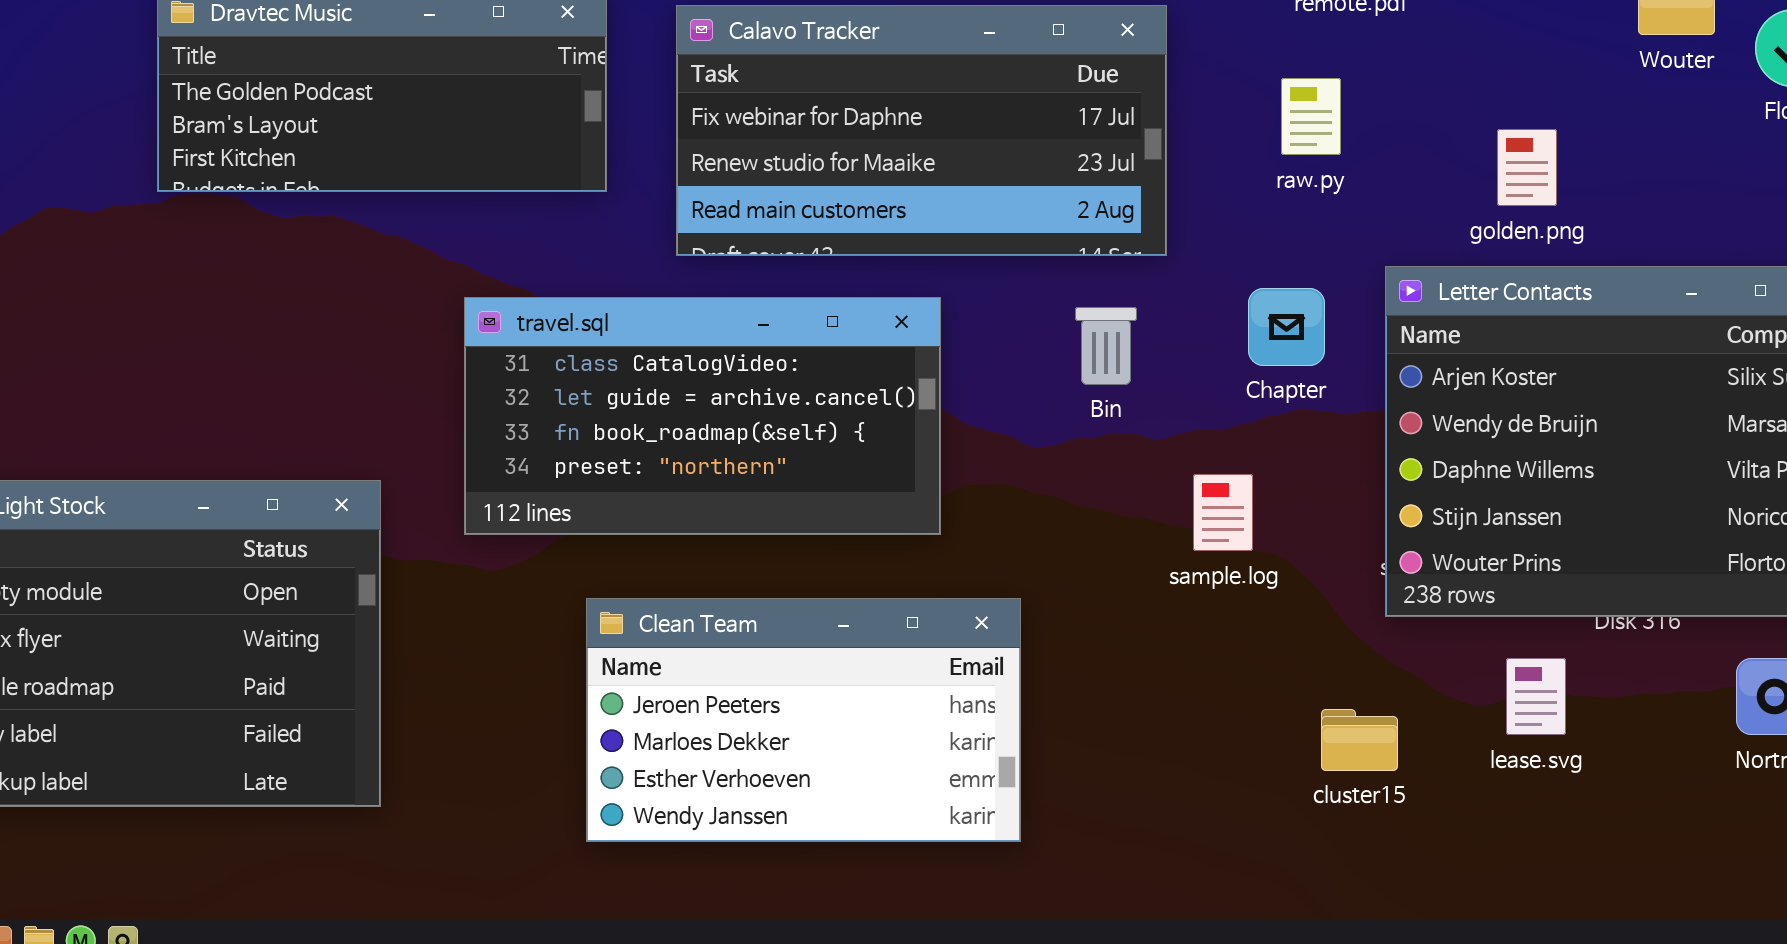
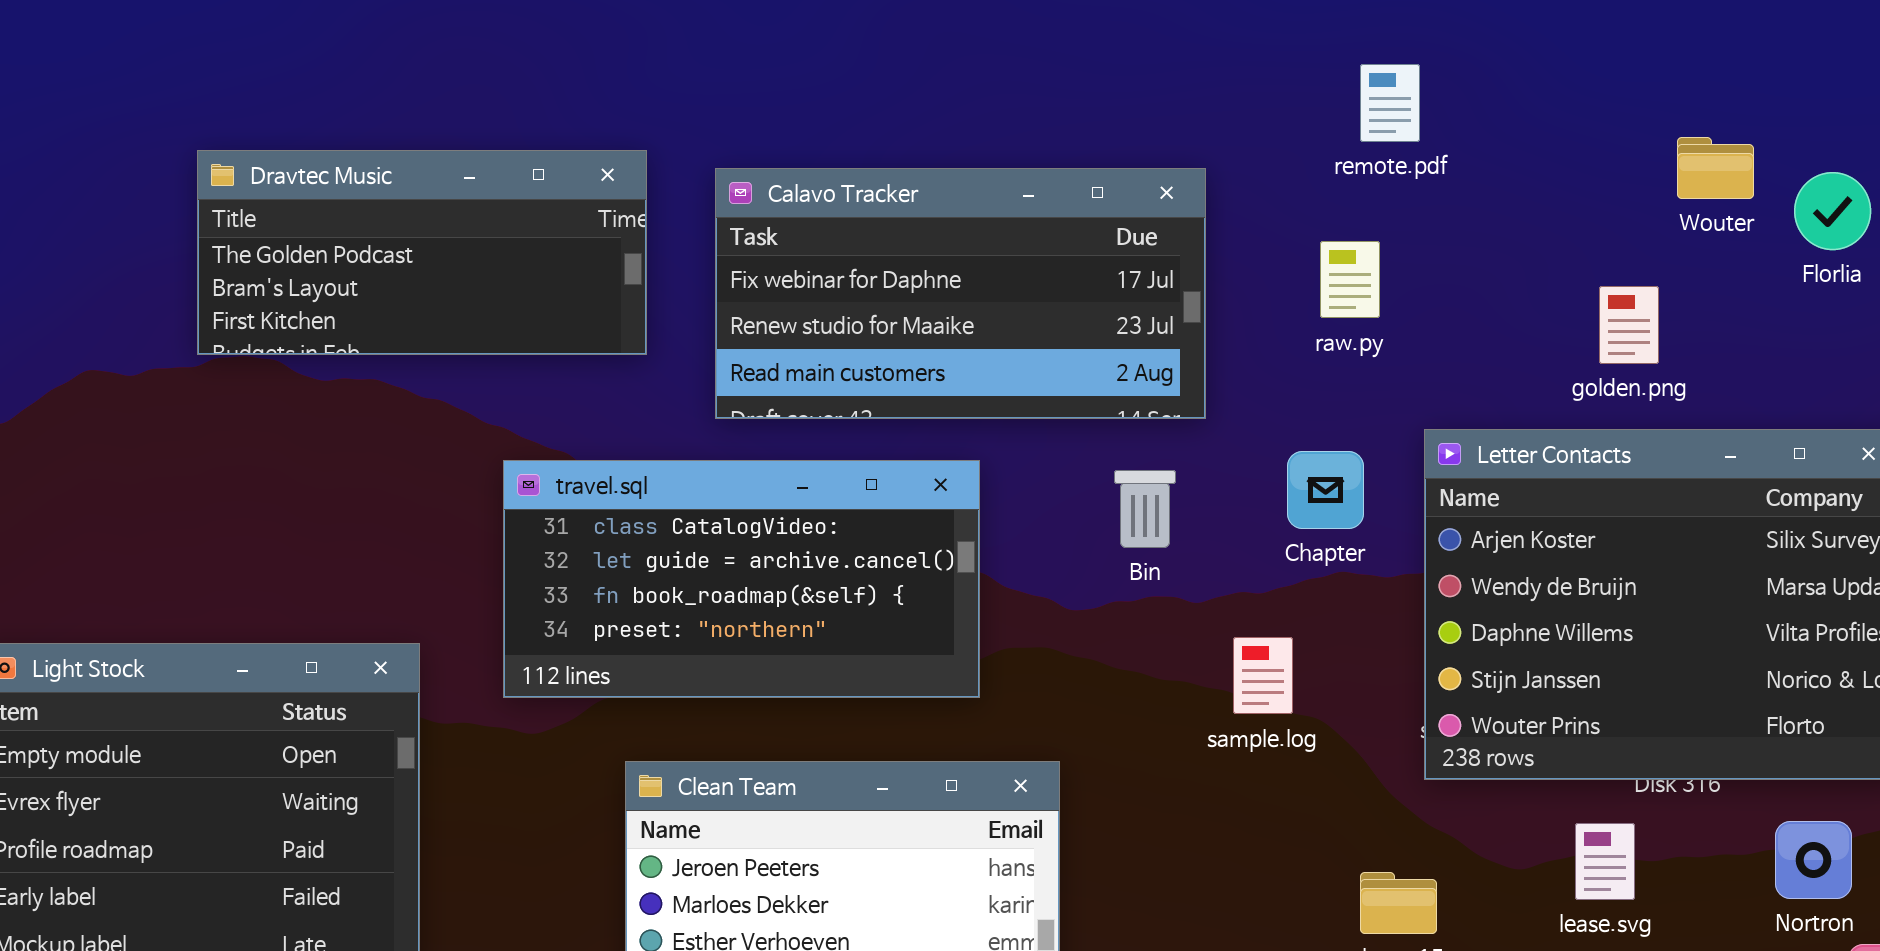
golden.png: [1497,129,1557,206] -> [1599,286,1659,364], moved
lease.svg: [1506,658,1566,735] -> [1575,823,1635,900], moved

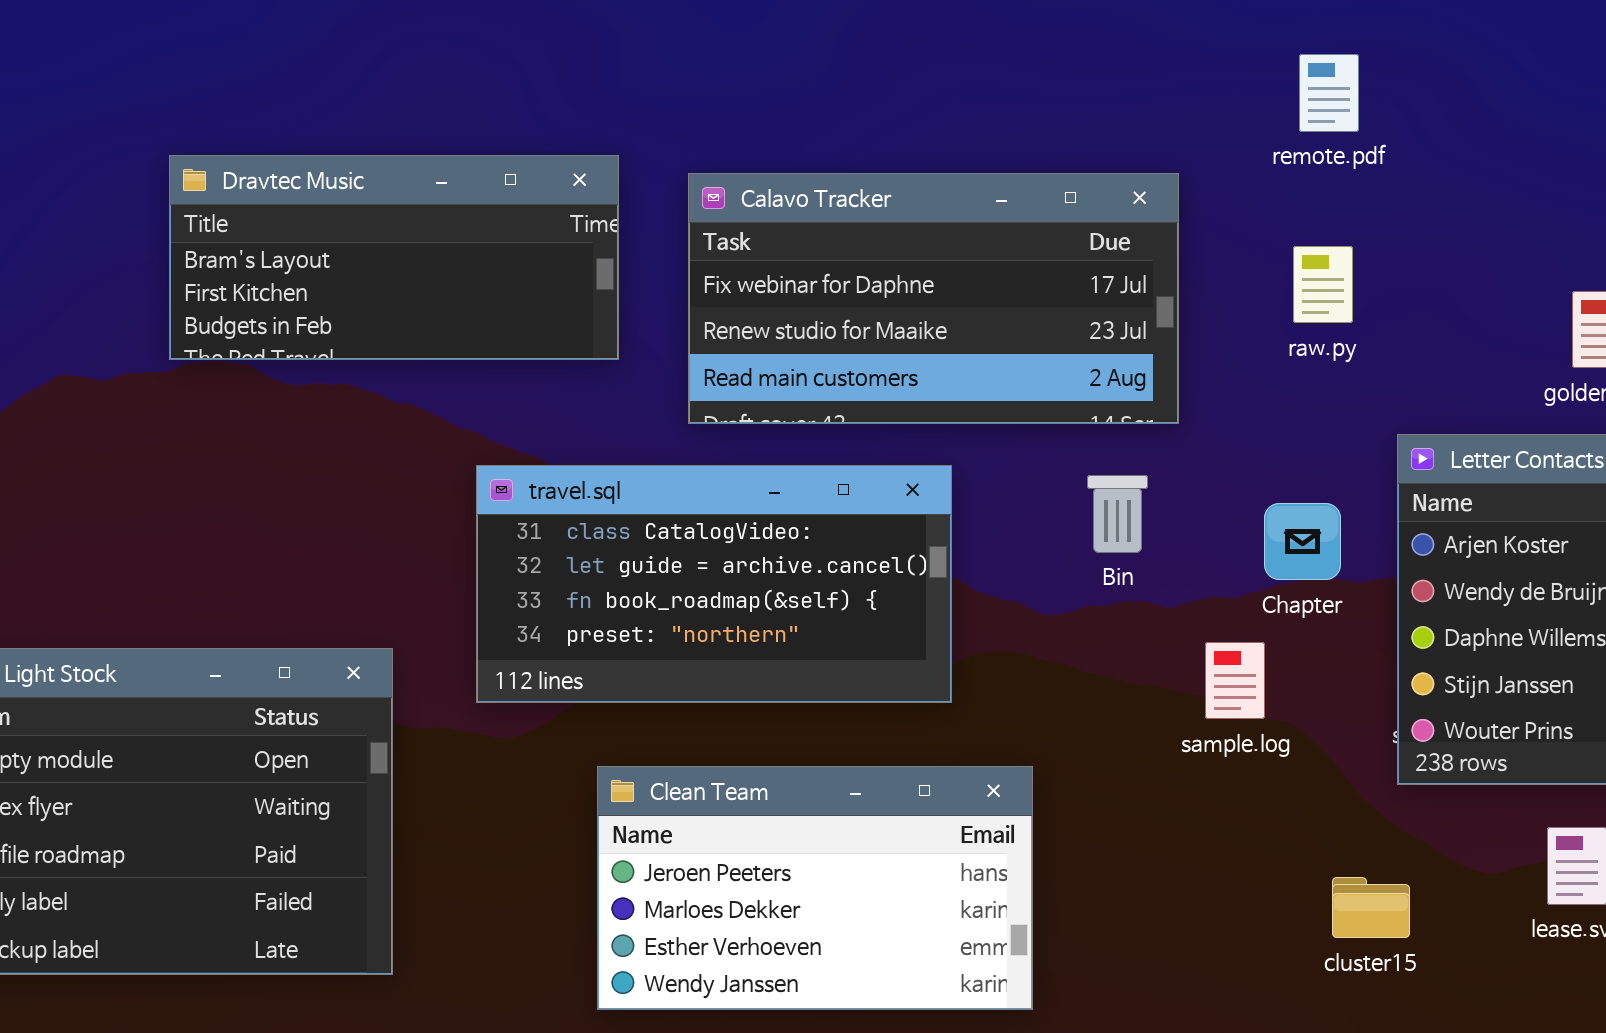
remote.pdf: [1360,64,1420,142] -> [1299,54,1359,132], moved
Dravtec Music: [197,150,647,355] -> [169,155,619,360], scrolled down 1 row
Chapter: [1287,451,1364,529] -> [1264,503,1341,580], moved

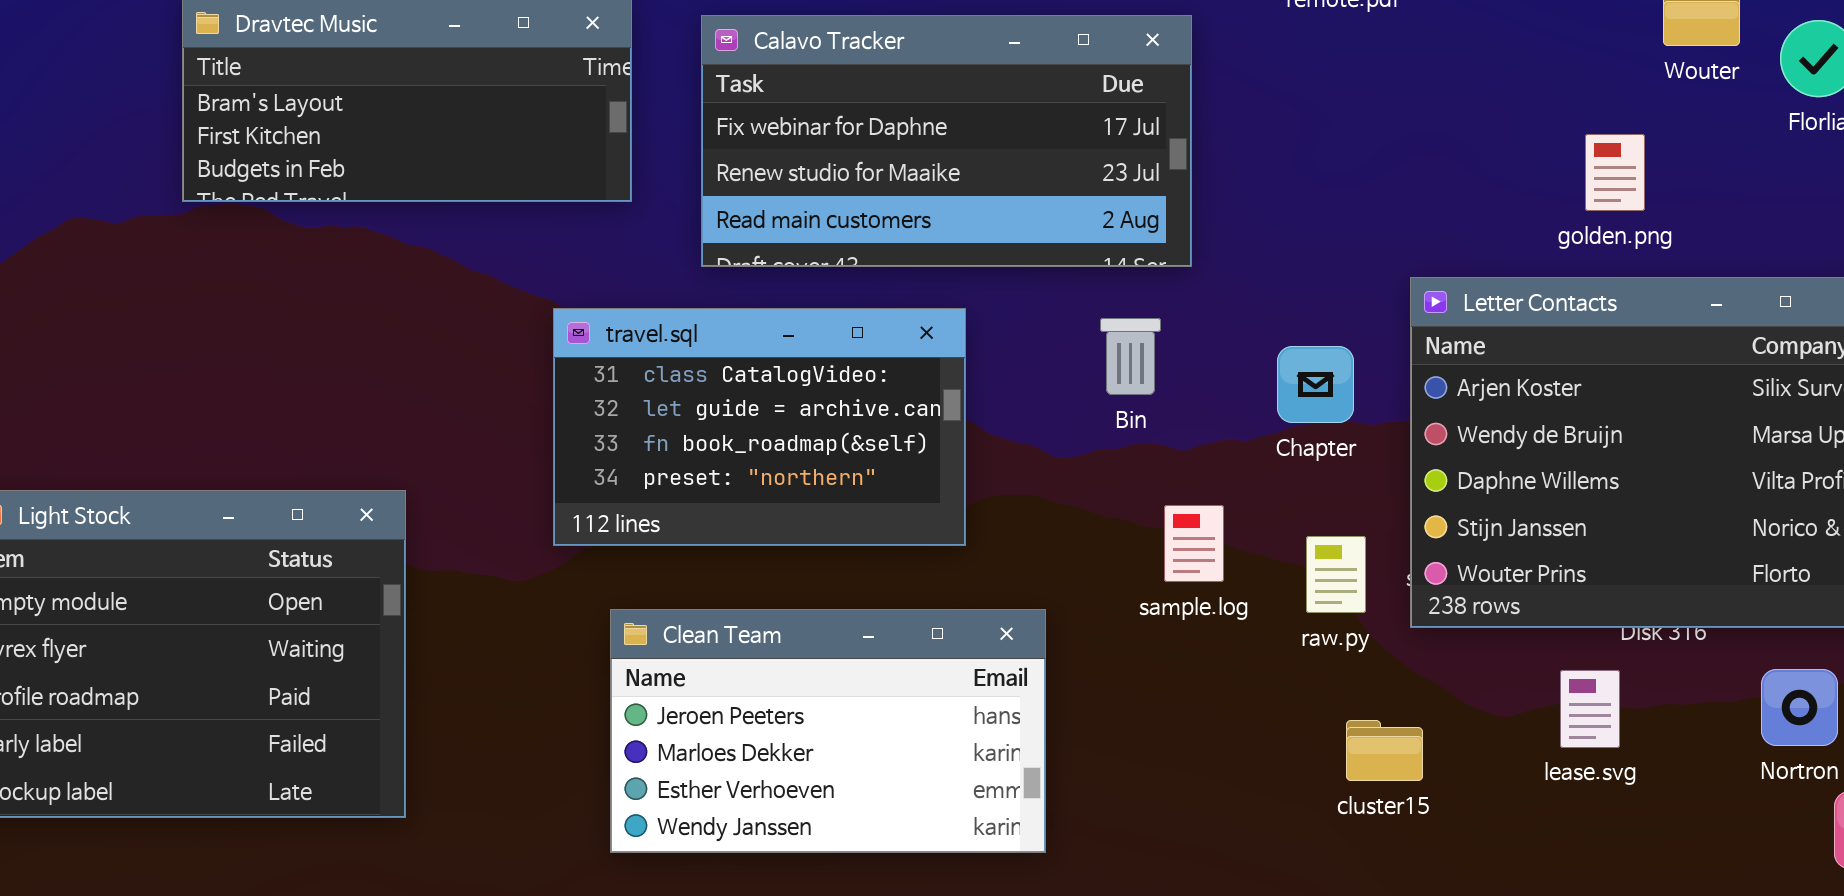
raw.py: [1293,246,1353,323] -> [1306,536,1366,613], moved
travel.sql: [476,465,952,703] -> [553,308,966,546], resized
sample.log: [1205,642,1265,719] -> [1164,505,1224,582], moved

